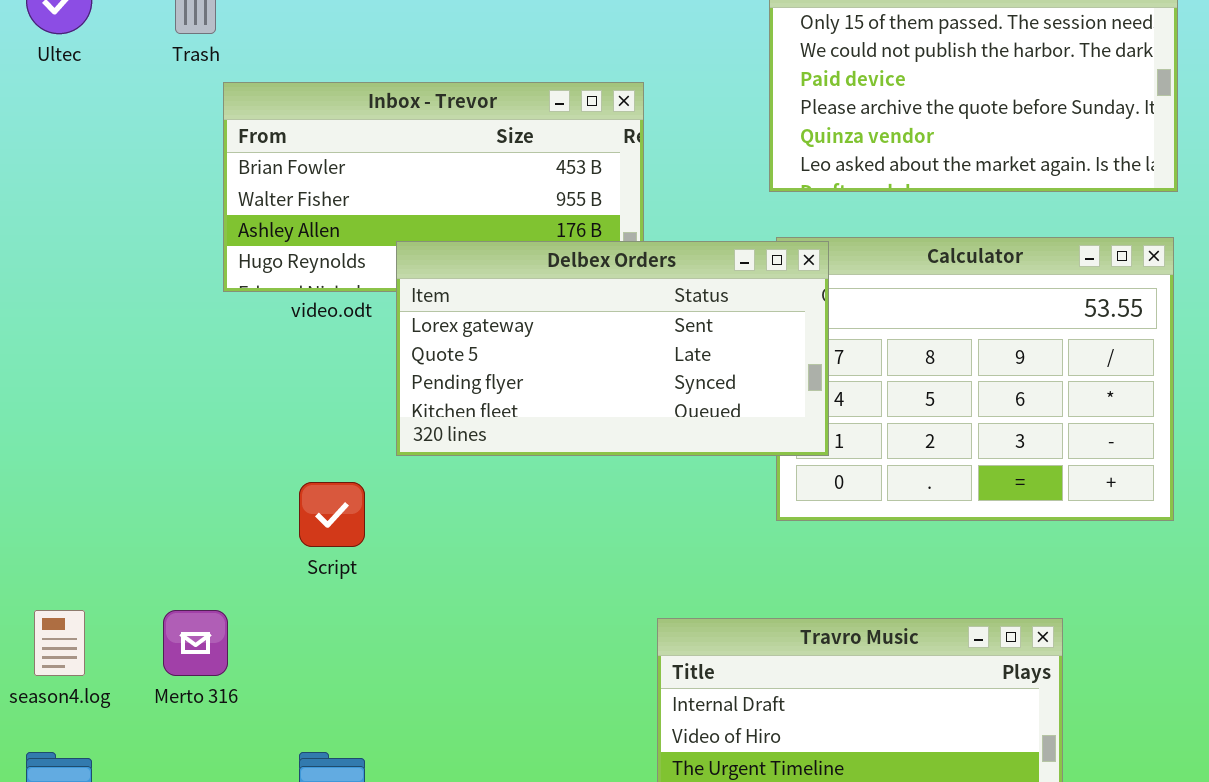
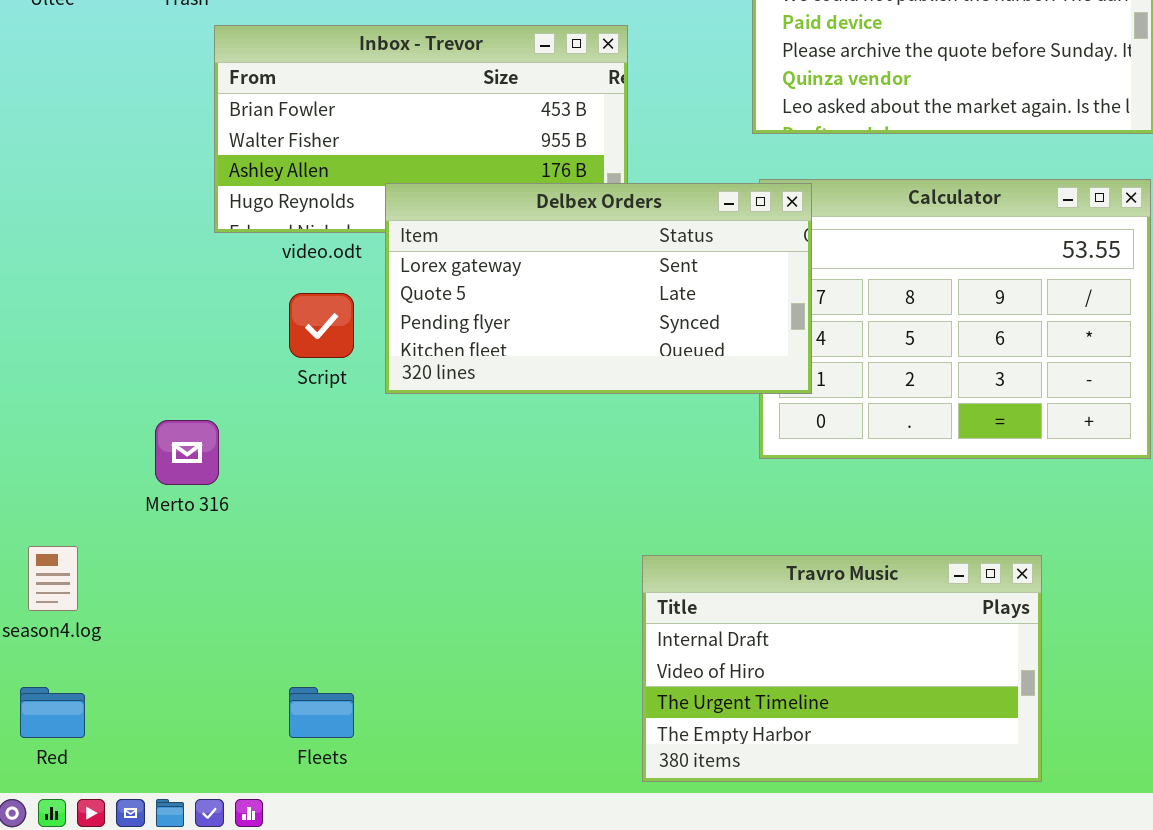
Script: [299,482,365,547] -> [289,293,354,358], moved
Merto 316: [163,610,228,676] -> [155,420,219,485], moved

